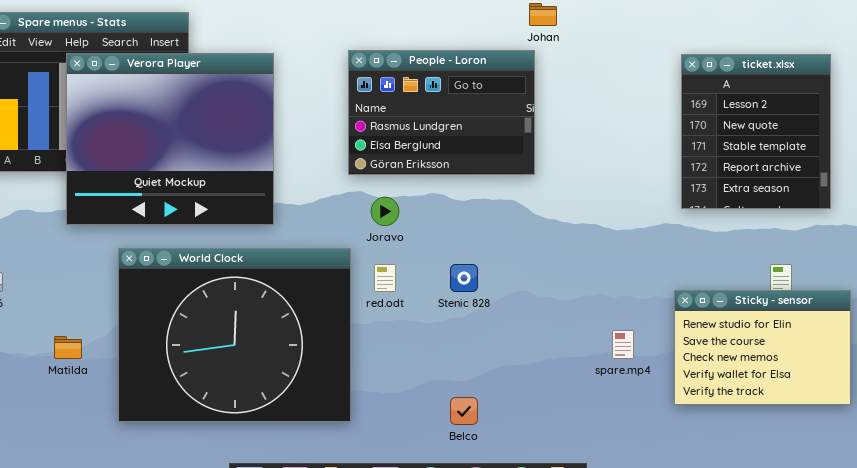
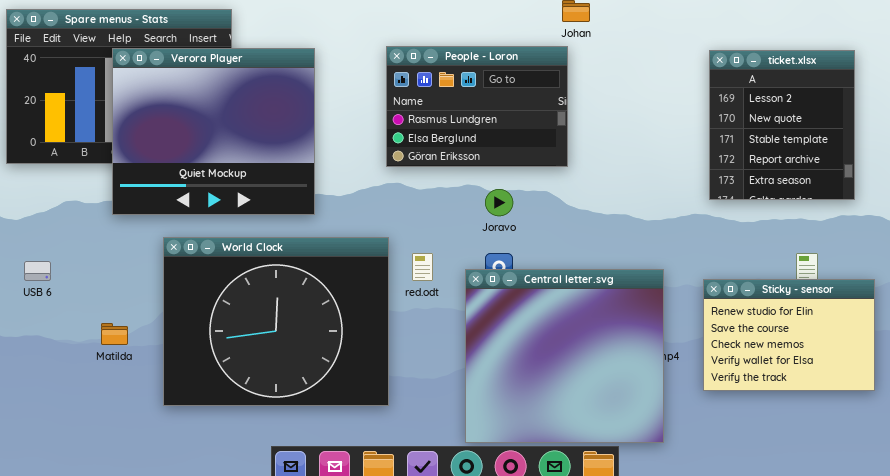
Joravo: [371,197,399,226] -> [485,189,513,216], moved
Central letter.svg: none -> [465,269,664,443], opened

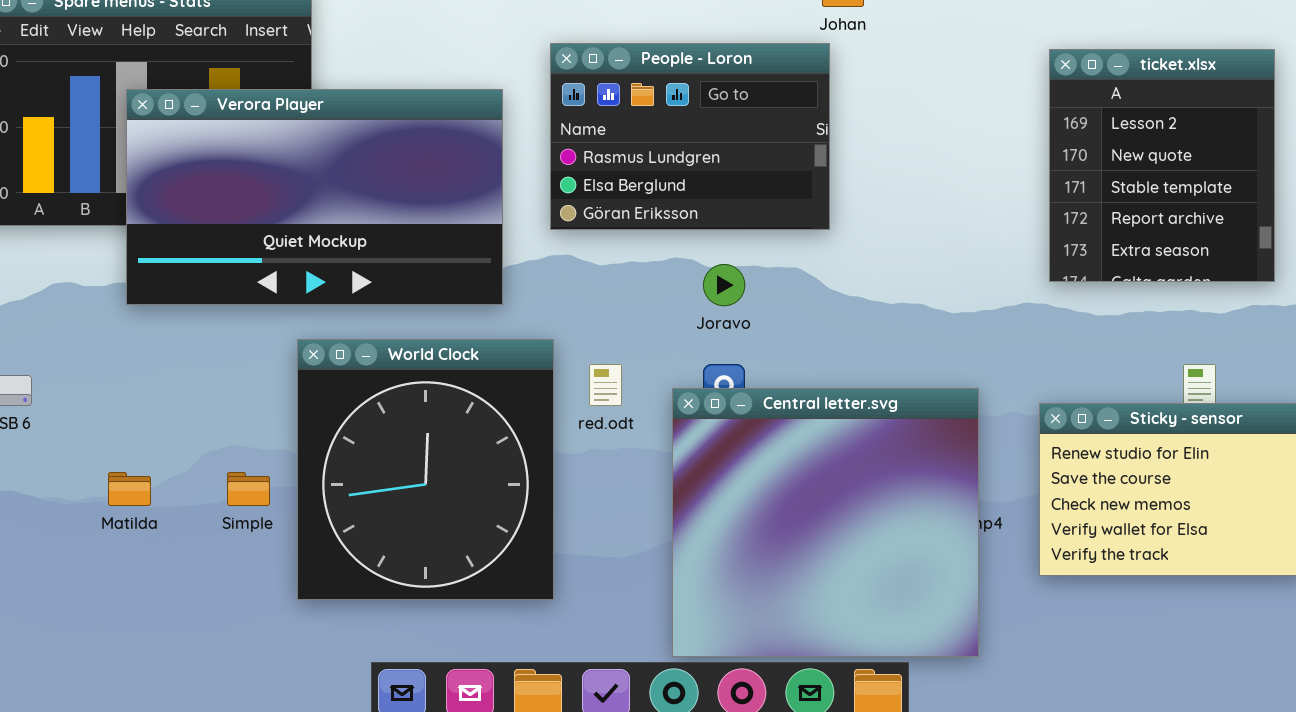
Verora Player: [112,48,315,215] -> [126,89,503,305], resized
World Clock: [163,237,389,406] -> [297,339,554,600], resized

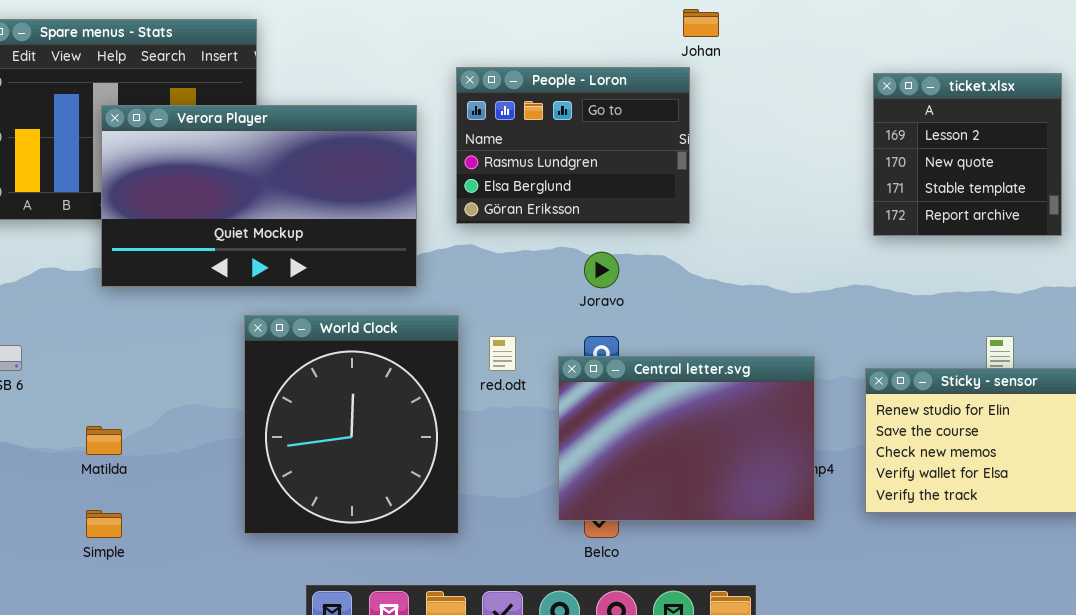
ticket.xlsx: [1049,49,1275,282] -> [873,73,1062,236], resized
Central letter.svg: [672,388,979,657] -> [558,356,815,521], resized
Simple: [227,472,270,506] -> [86,510,122,538], moved

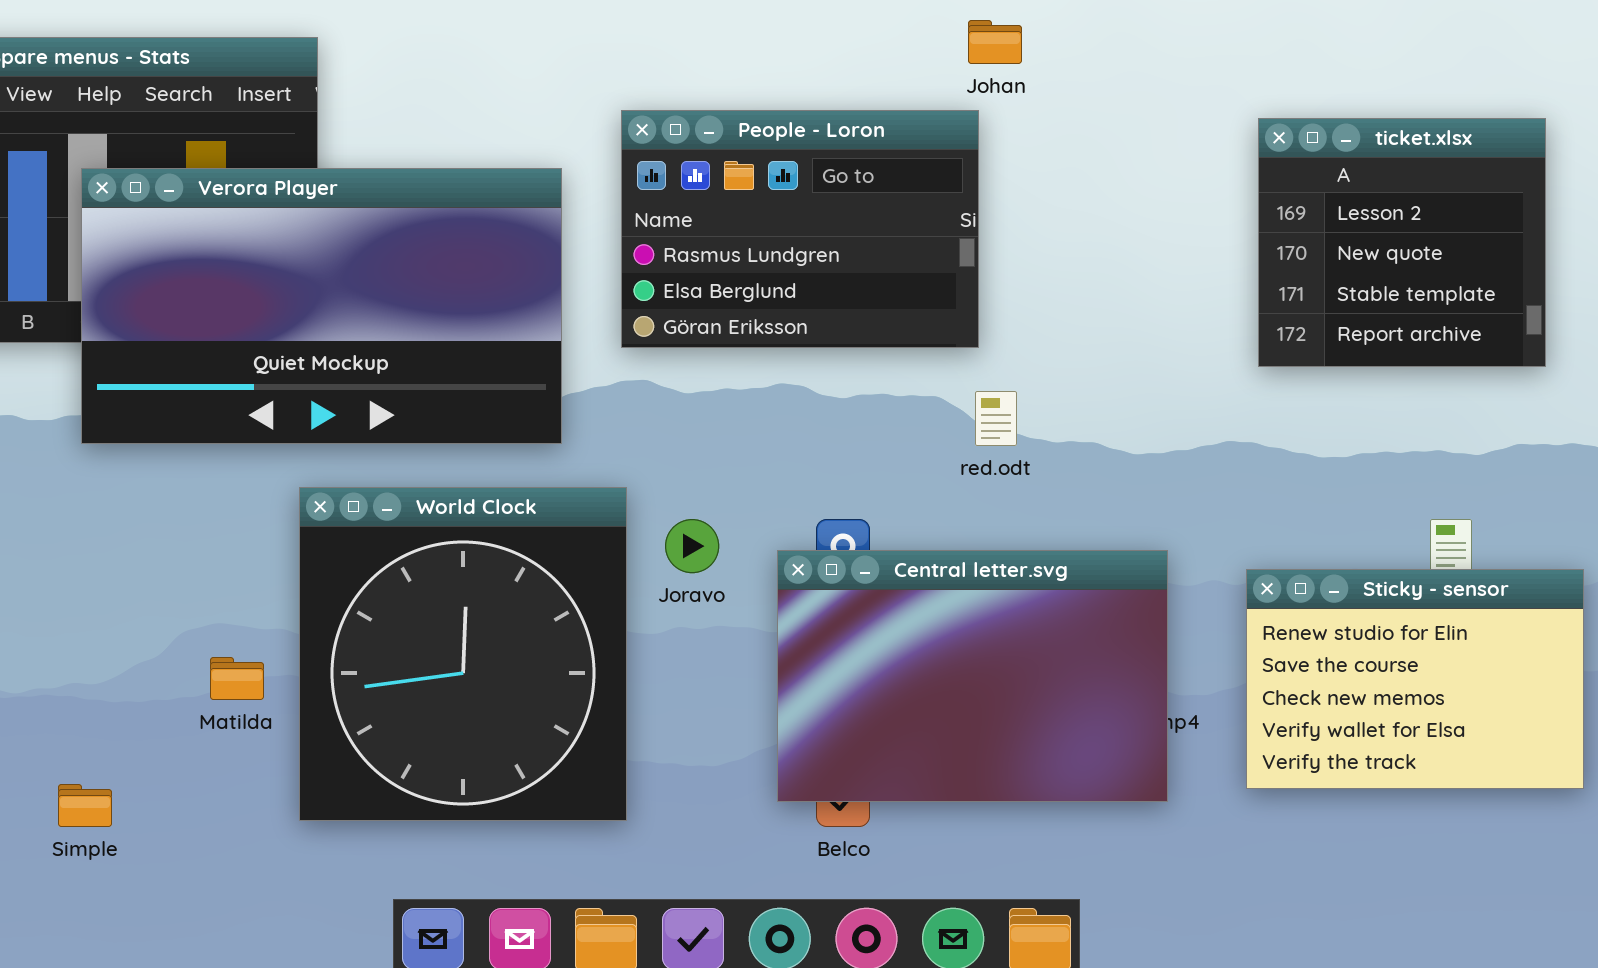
Joravo: [584,252,619,288] -> [665,519,719,573], moved
red.odt: [489,336,516,371] -> [975,391,1017,446], moved
Matilda: [86,426,122,455] -> [210,657,264,700], moved

